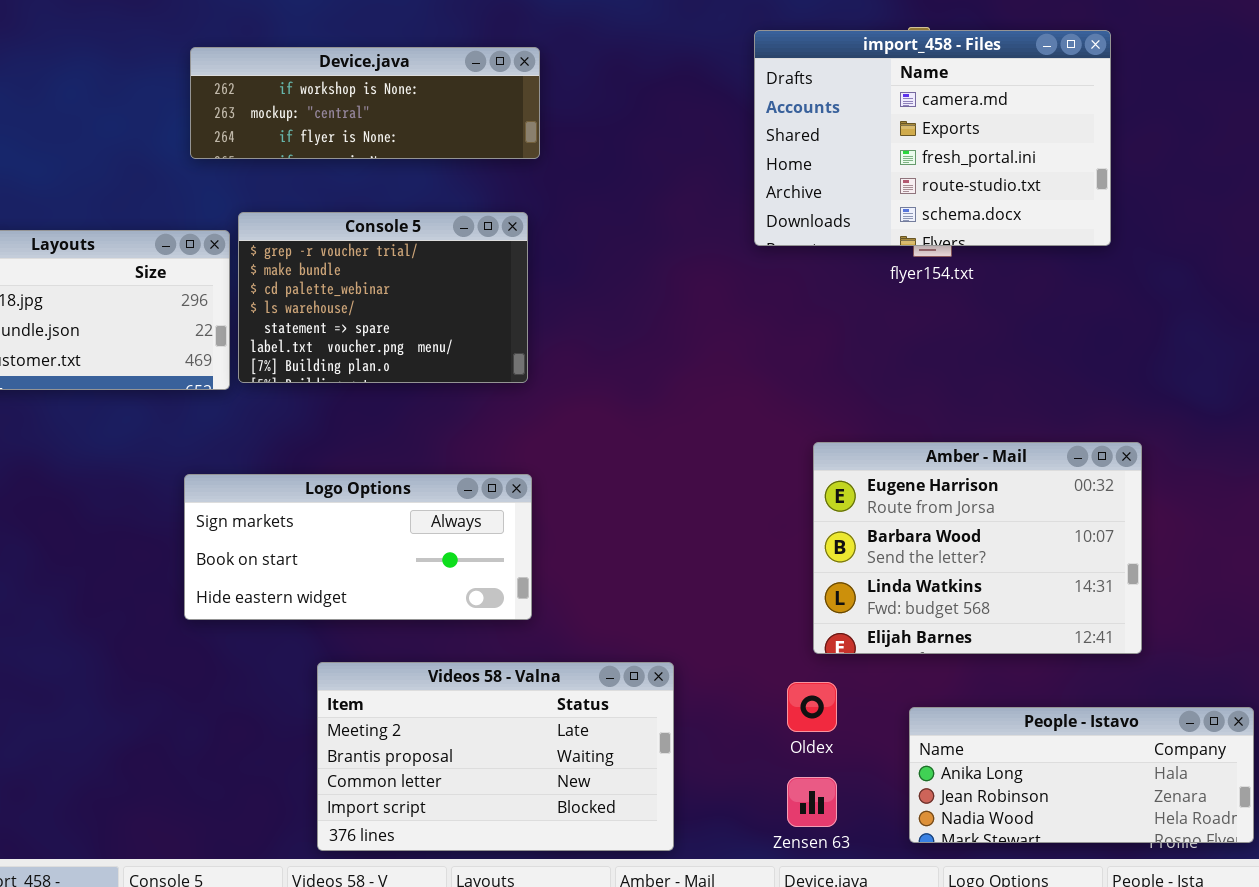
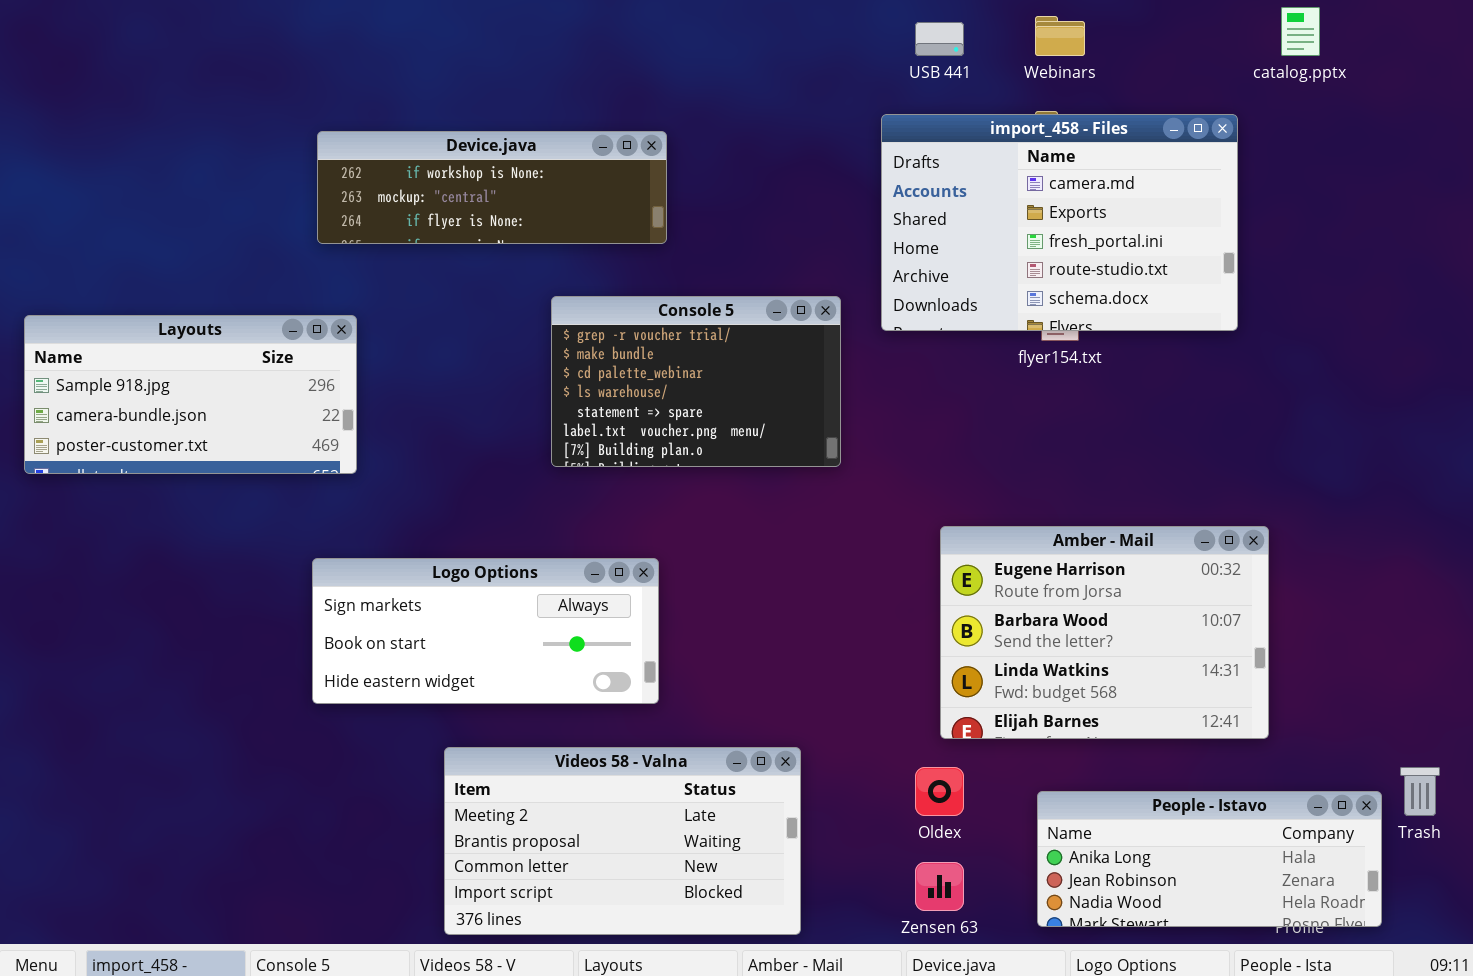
Console 5: [238,212,528,383] -> [551,296,841,467], moved

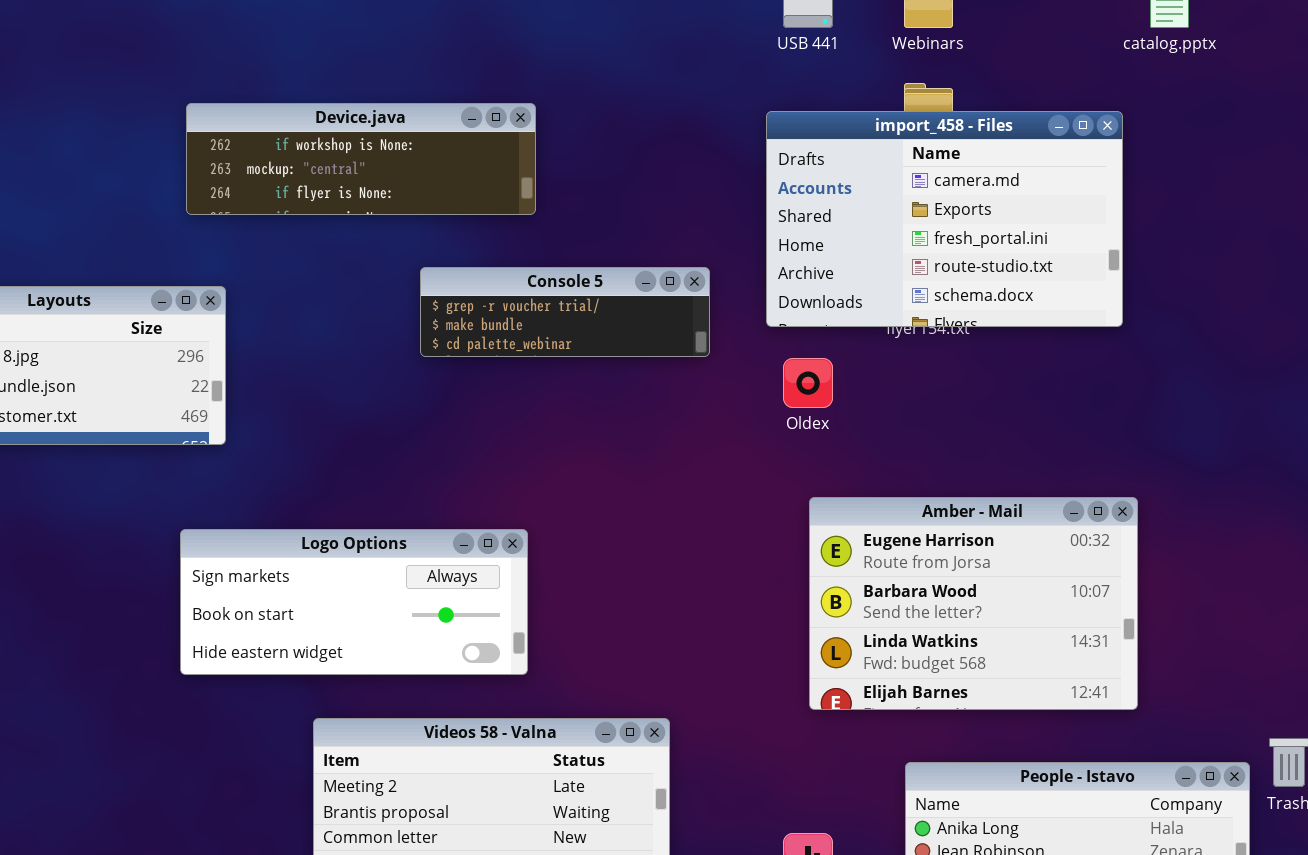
import_458 - Files: [881,114,1238,331] -> [766,111,1123,327], moved
Console 5: [551,296,841,467] -> [420,267,710,357], resized
Oldex: [915,767,964,816] -> [783,358,833,408], moved

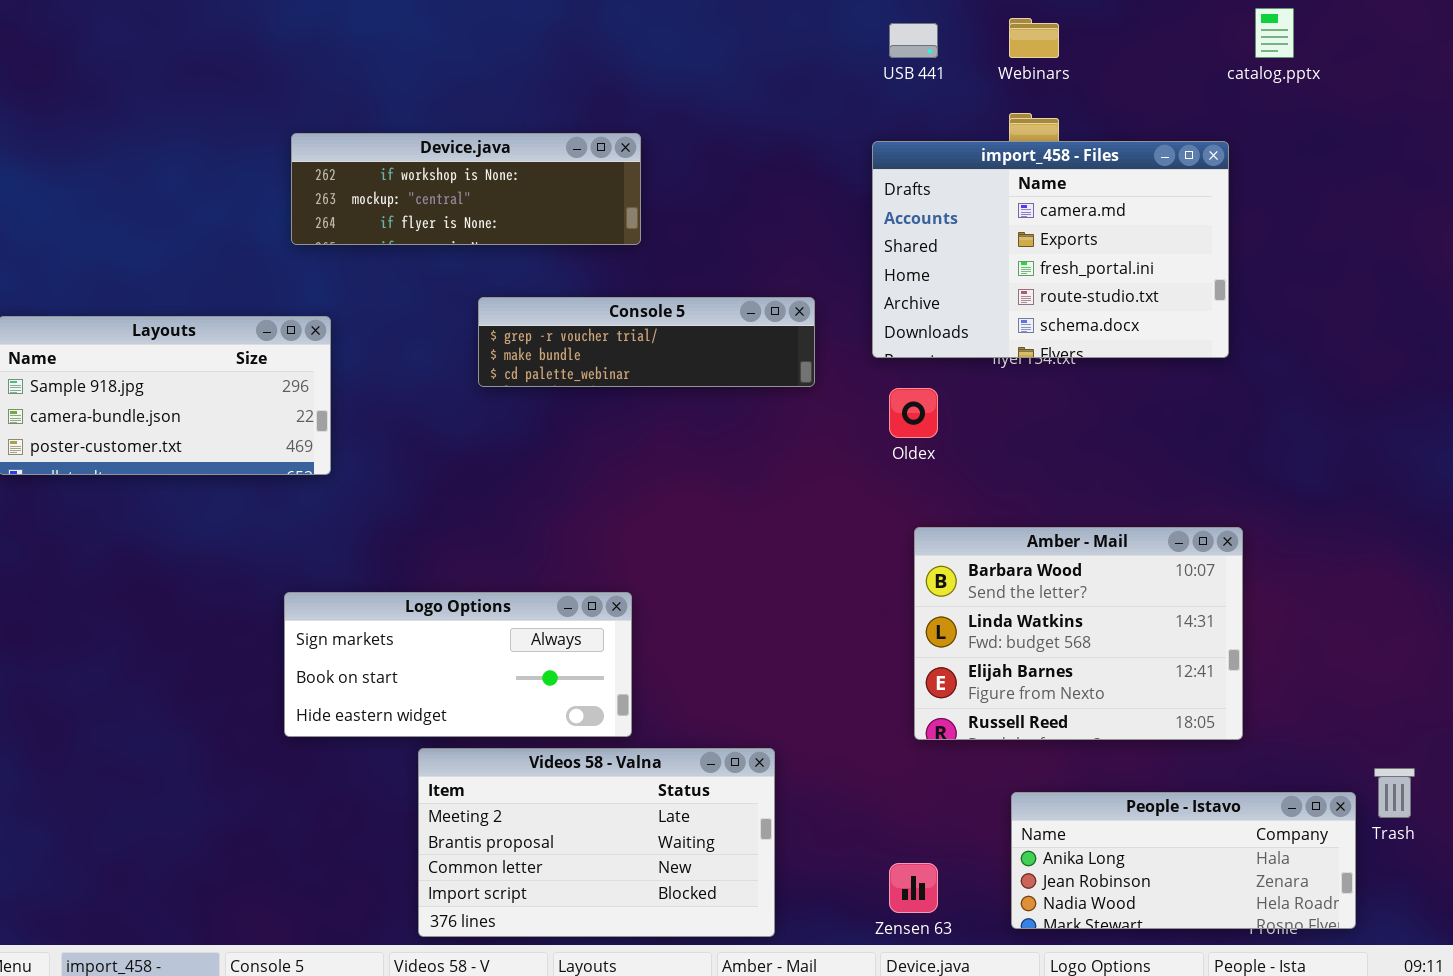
Console 5: [420,267,710,357] -> [478,297,815,387], resized
Amber - Mail: [809,497,1138,710] -> [914,527,1243,740], scrolled down 1 row
Logo Options: [180,529,528,675] -> [284,592,632,737], moved

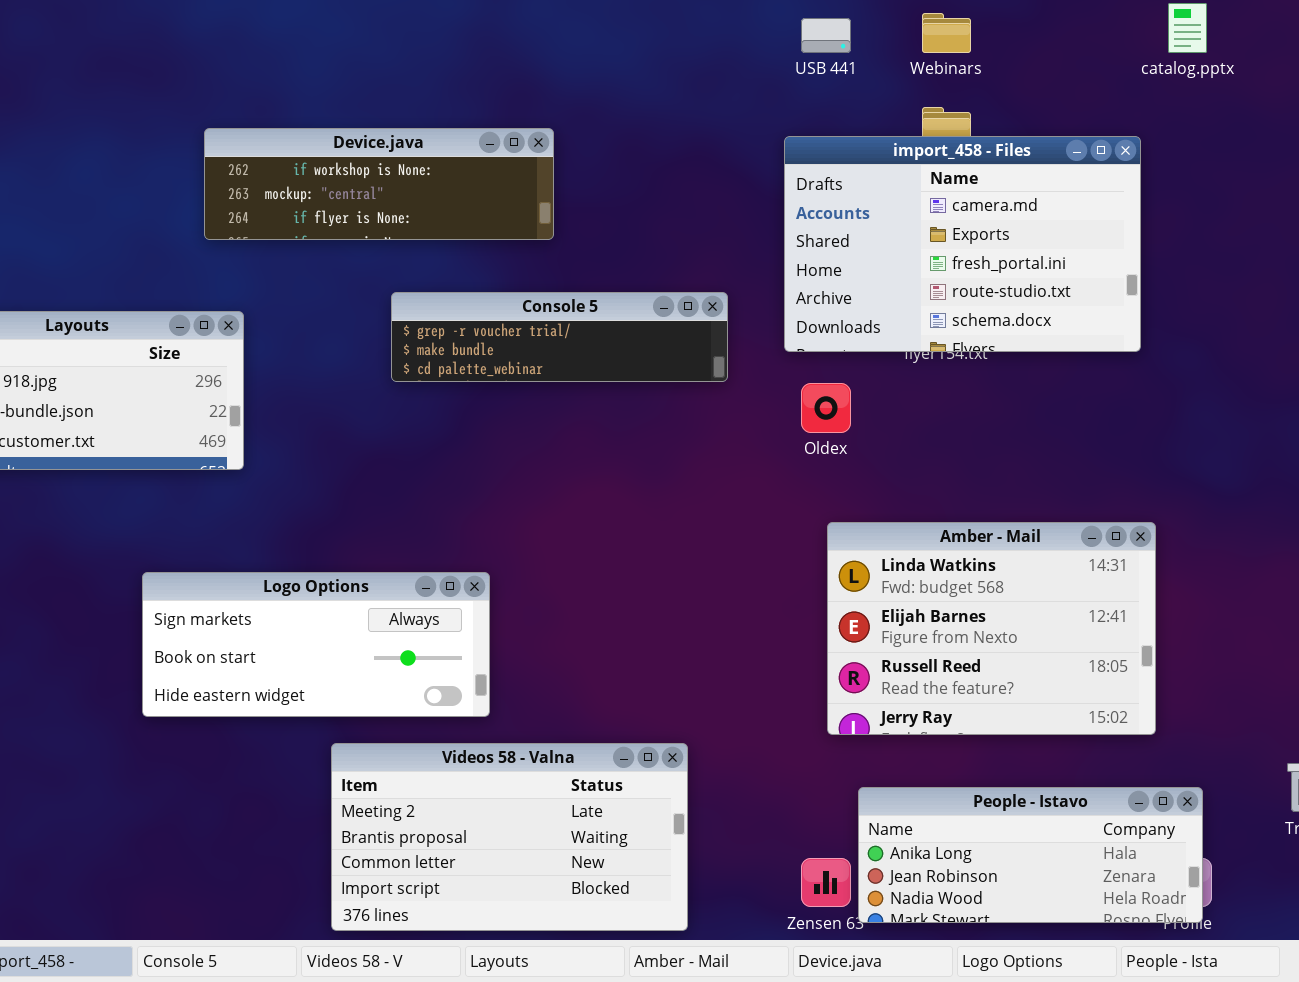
Amber - Mail: [914,527,1243,740] -> [827,522,1156,735], scrolled down 1 row
Logo Options: [284,592,632,737] -> [142,572,490,717], moved
People - Istavo: [1011,792,1356,929] -> [858,787,1203,923], moved

